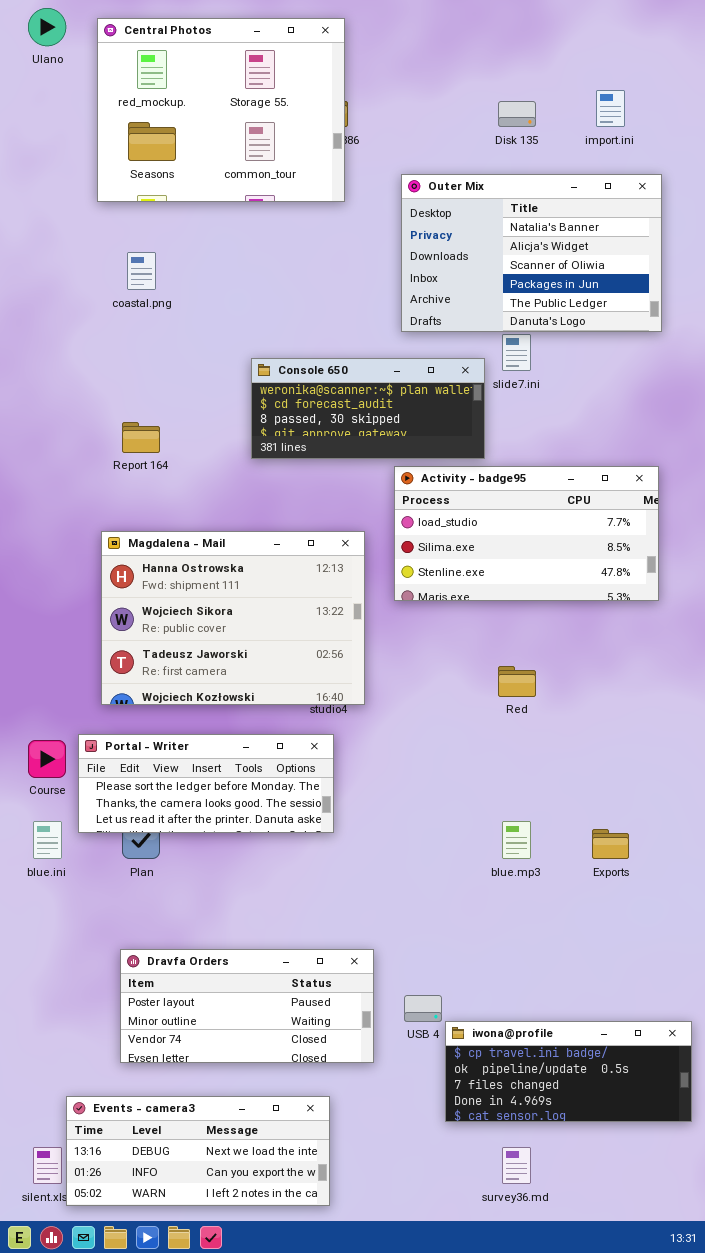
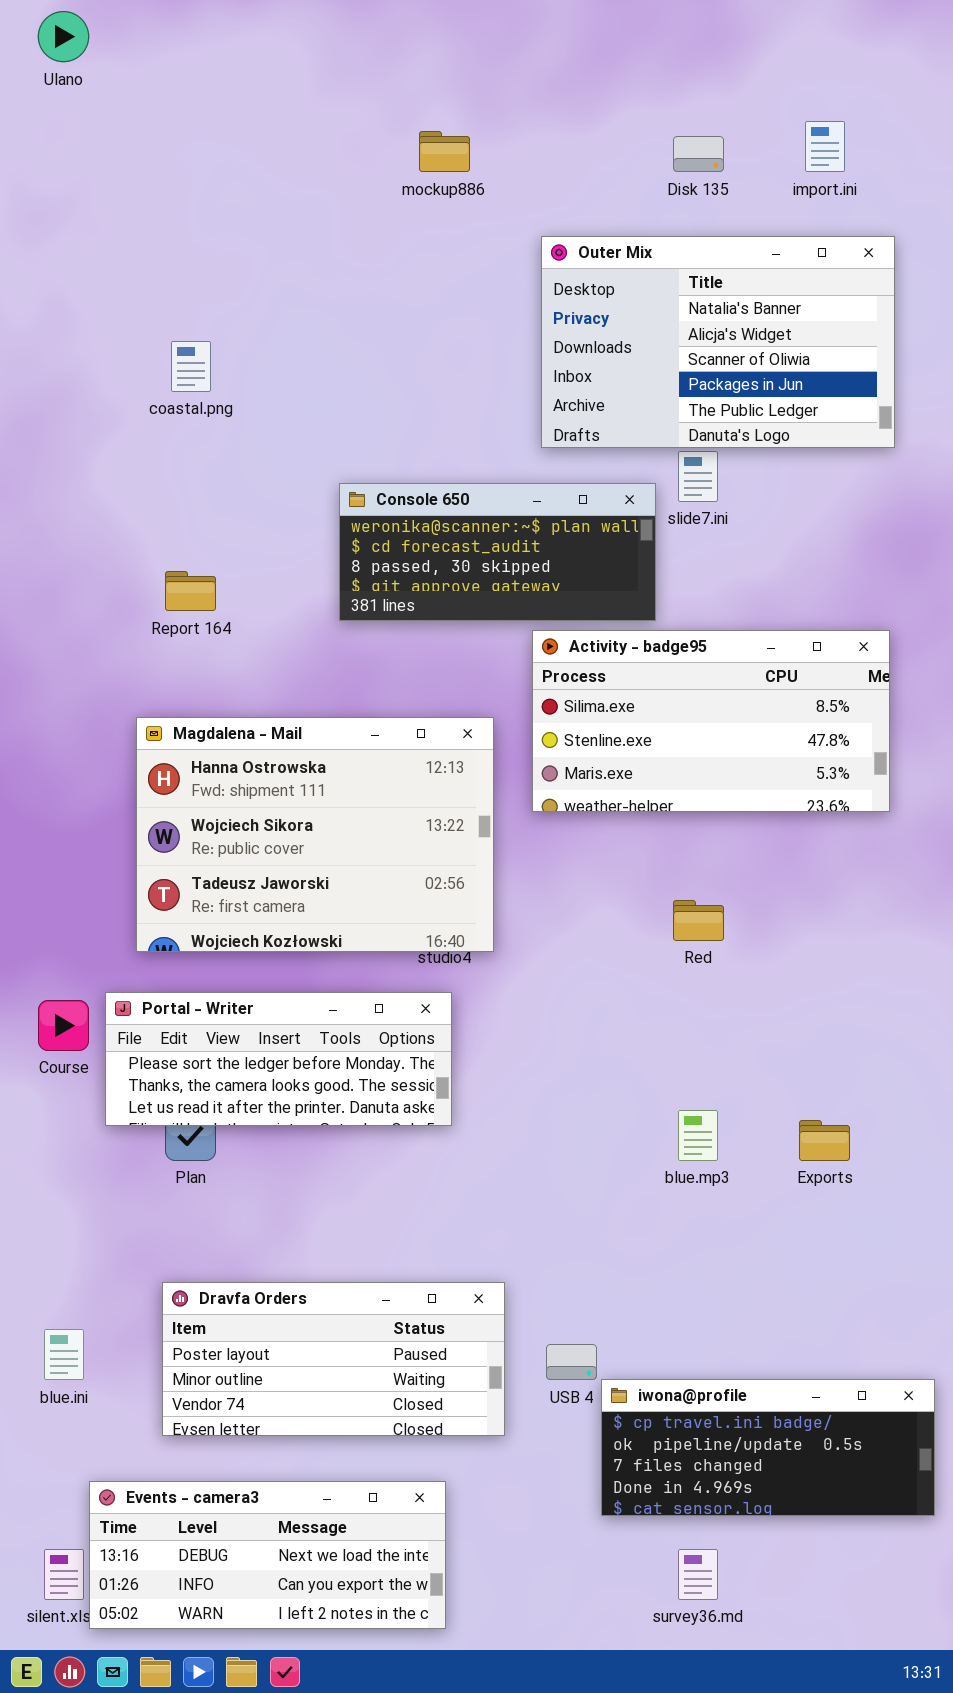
Central Photos: [97,18,345,202] -> none, closed
Activity - badge95: [394,466,659,601] -> [532,630,890,812], scrolled down 1 row
blue.ini: [33,821,62,859] -> [44,1329,84,1380], moved

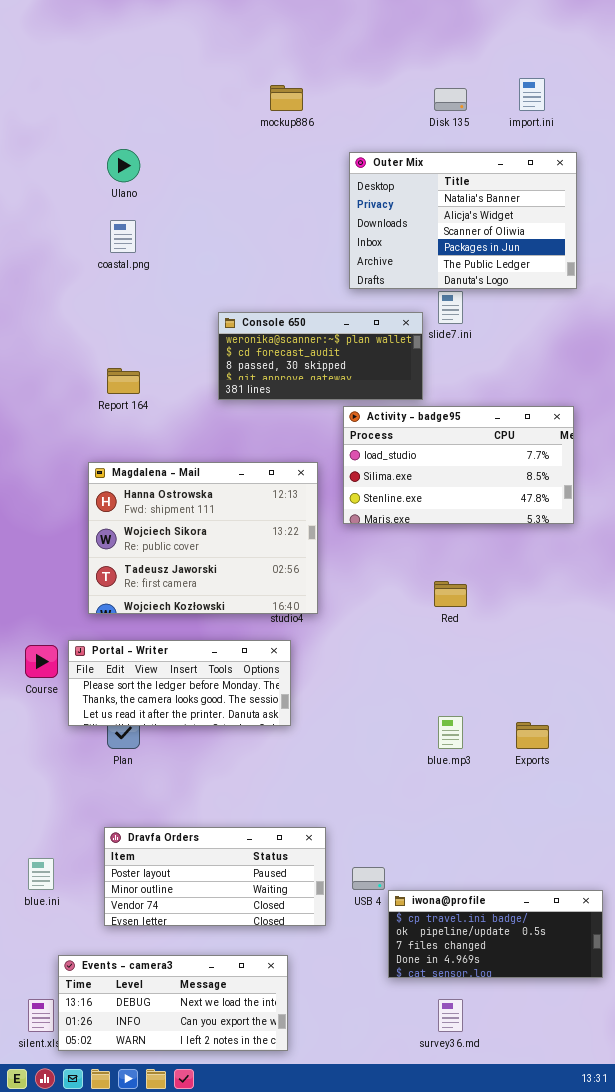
Ulano: [38,11,89,62] -> [107,149,140,182], moved
Activity - badge95: [532,630,890,812] -> [343,406,574,524], scrolled up 1 row

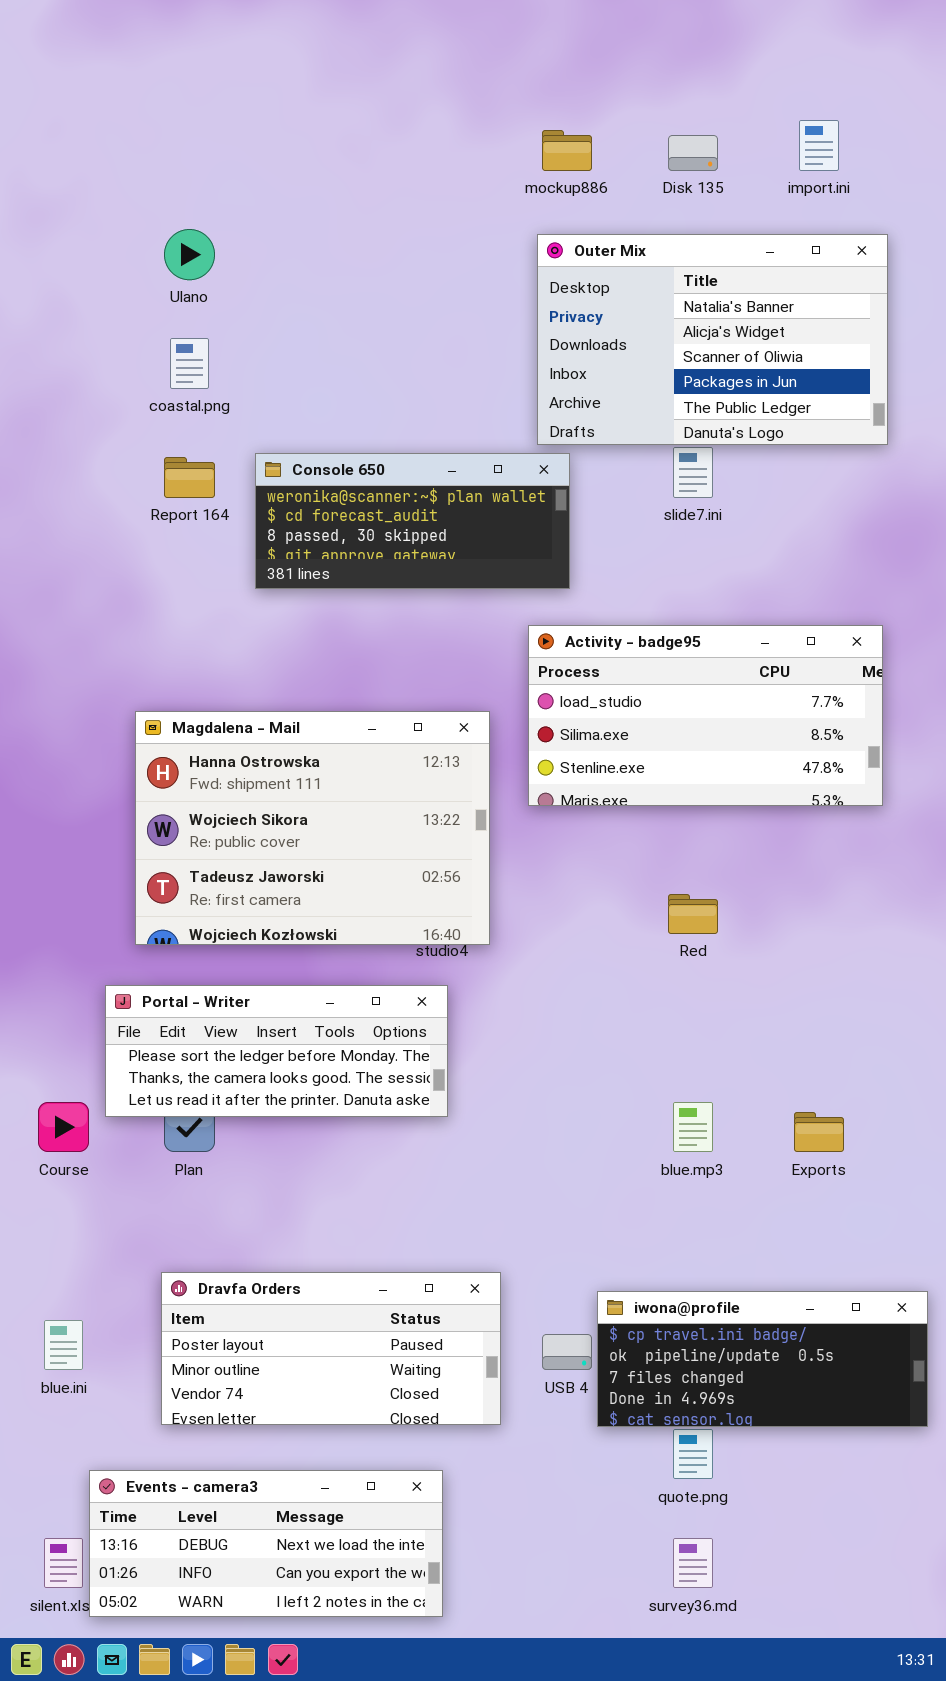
mockup886: [270,85,303,111] -> [542,130,592,171], moved
Console 650: [218,312,423,400] -> [255,453,570,589], moved
Report 164: [107,368,140,394] -> [164,457,215,498], moved
Course: [25,645,58,678] -> [38,1102,89,1152], moved
iwona@profile: [388,890,603,978] -> [597,1291,928,1427], moved

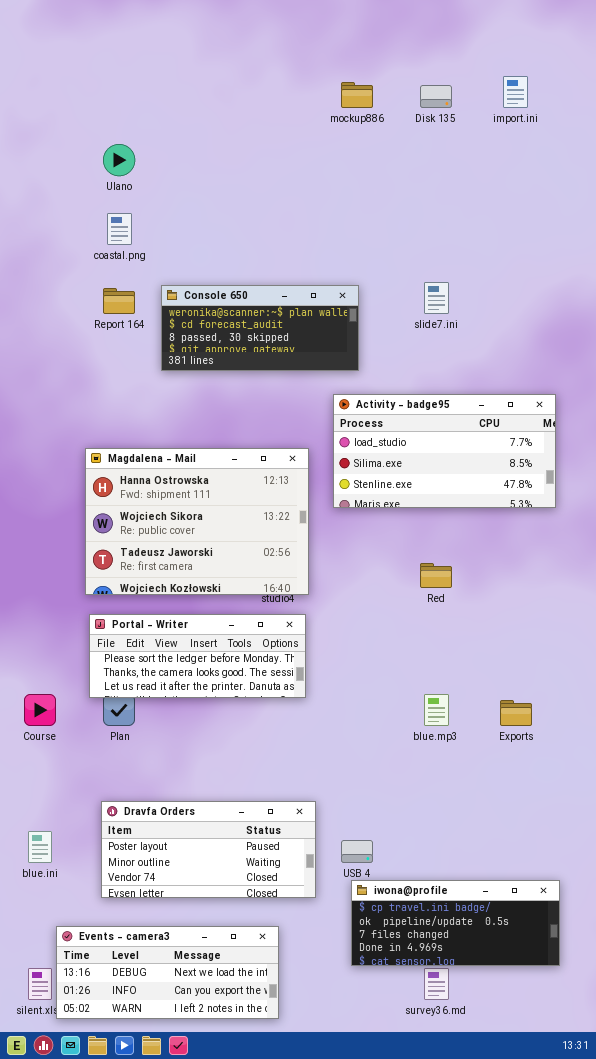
Outer Mix: [537,234,888,445] -> none, closed
Portal - Writer: [105,985,448,1117] -> [89,614,306,698], moved
iwona@profile: [597,1291,928,1427] -> [351,880,560,966], moved

